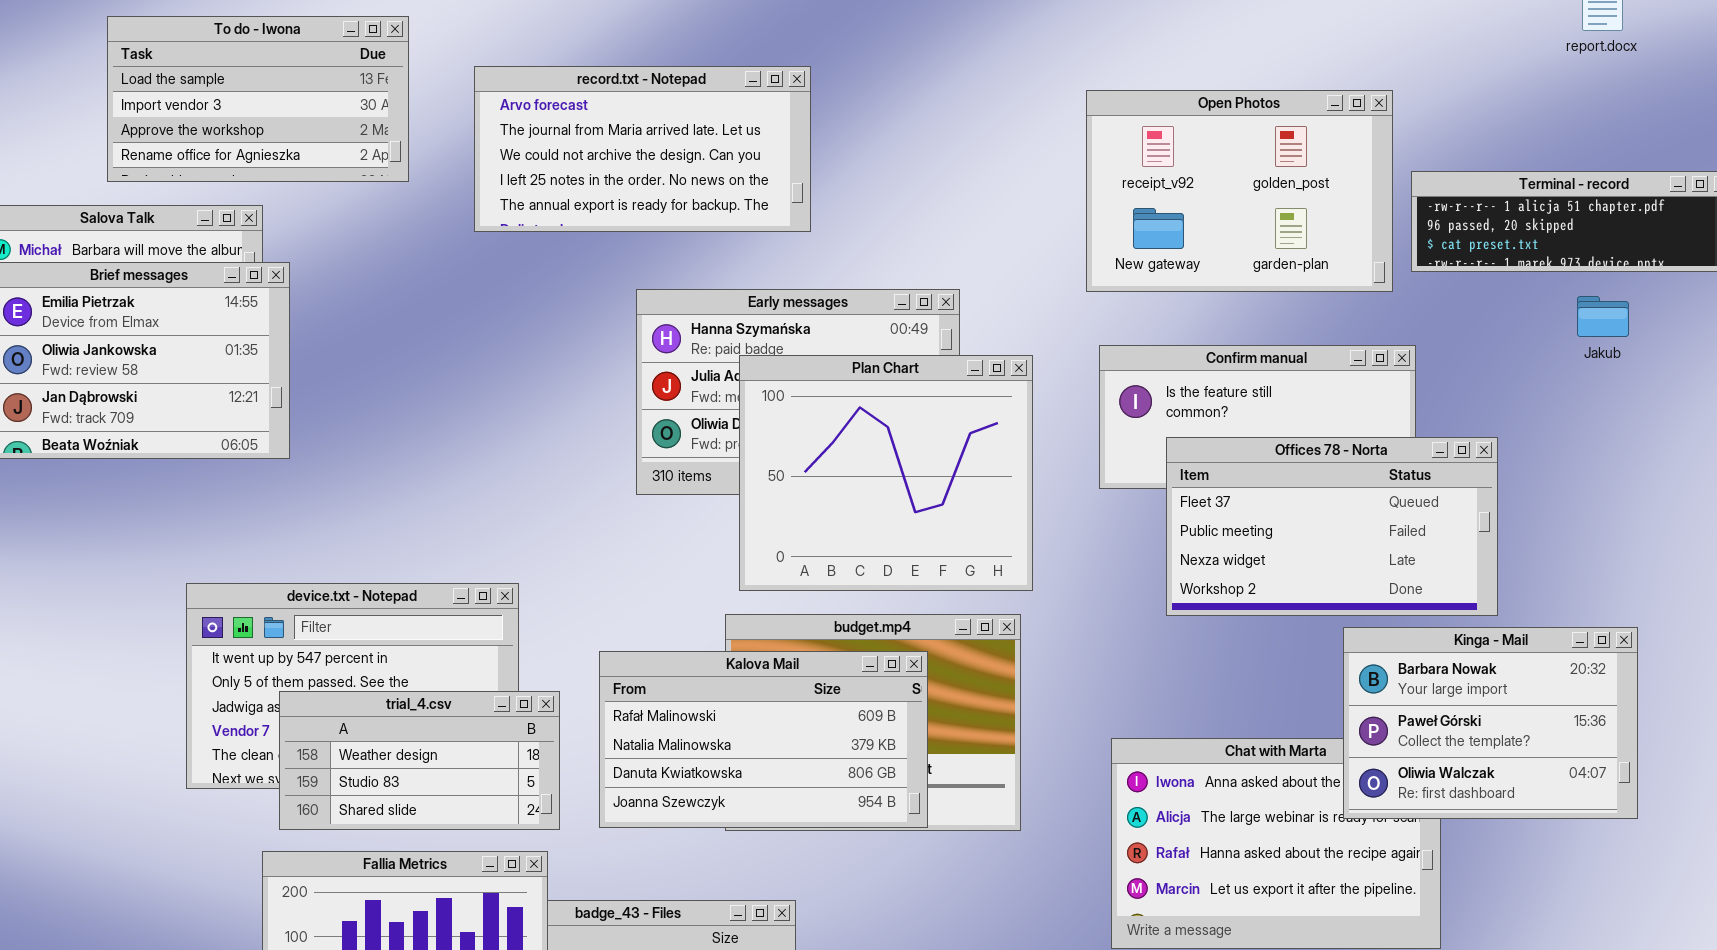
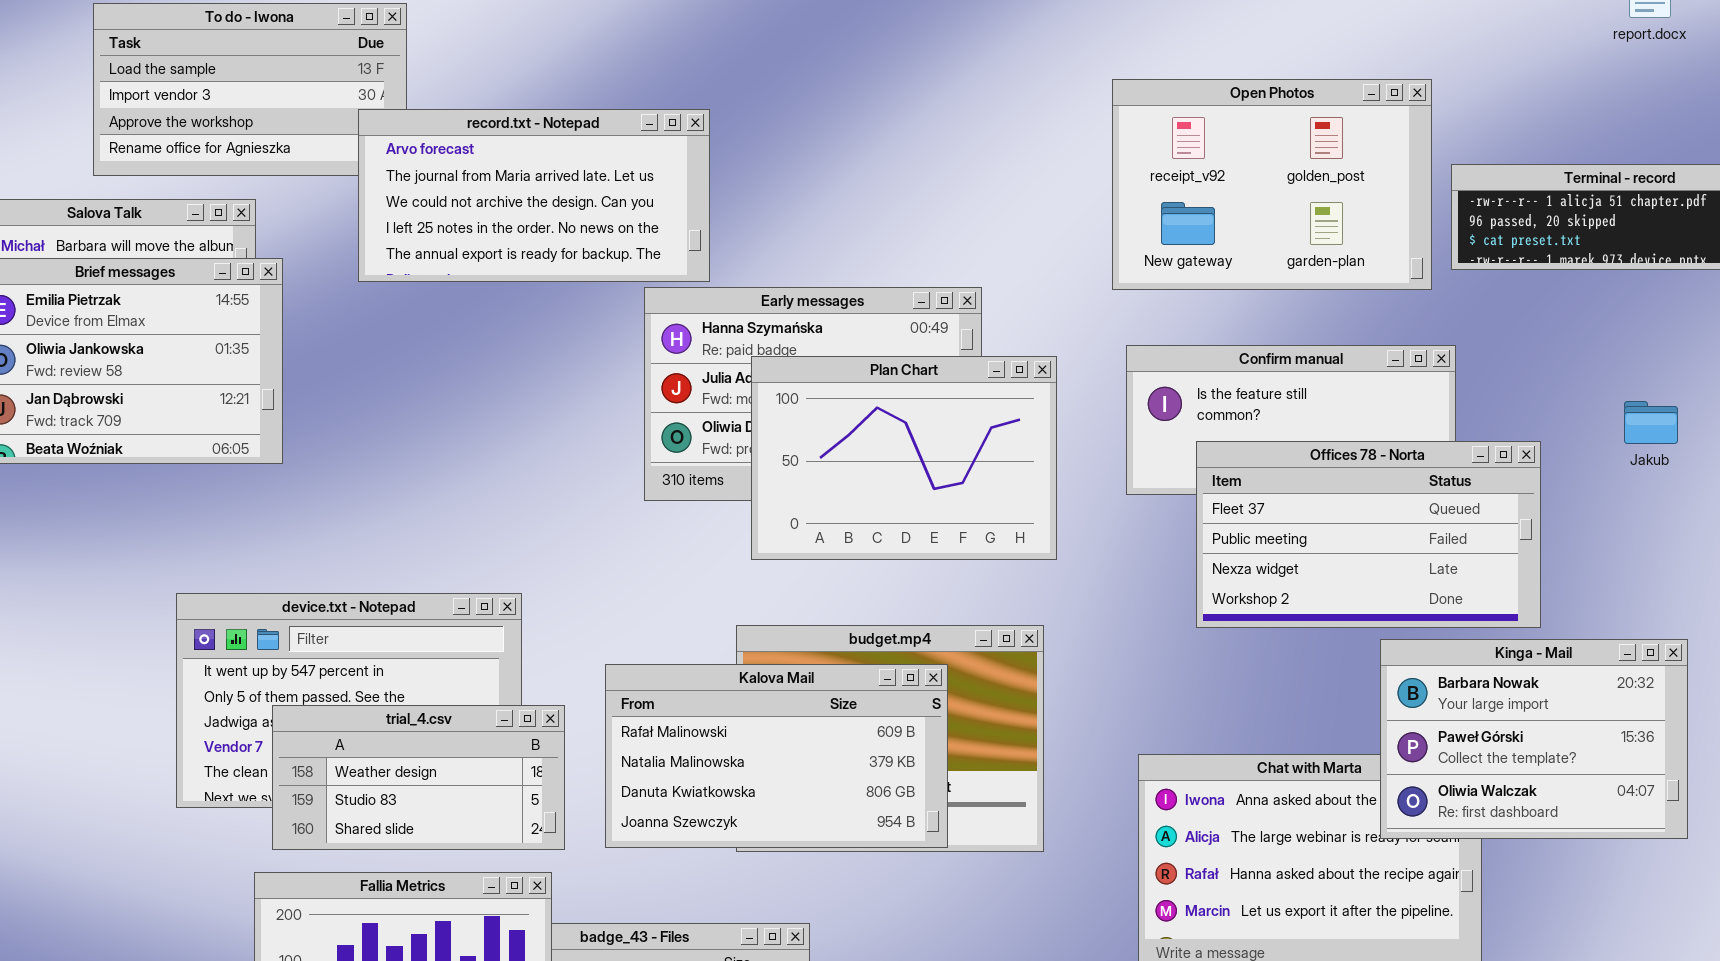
record.txt - Notepad: [474,66,811,232] -> [358,109,710,282], moved
Jakub: [1577,296,1629,337] -> [1624,401,1678,444], moved
Plan Chart: [739,355,1033,591] -> [751,356,1057,560], resized

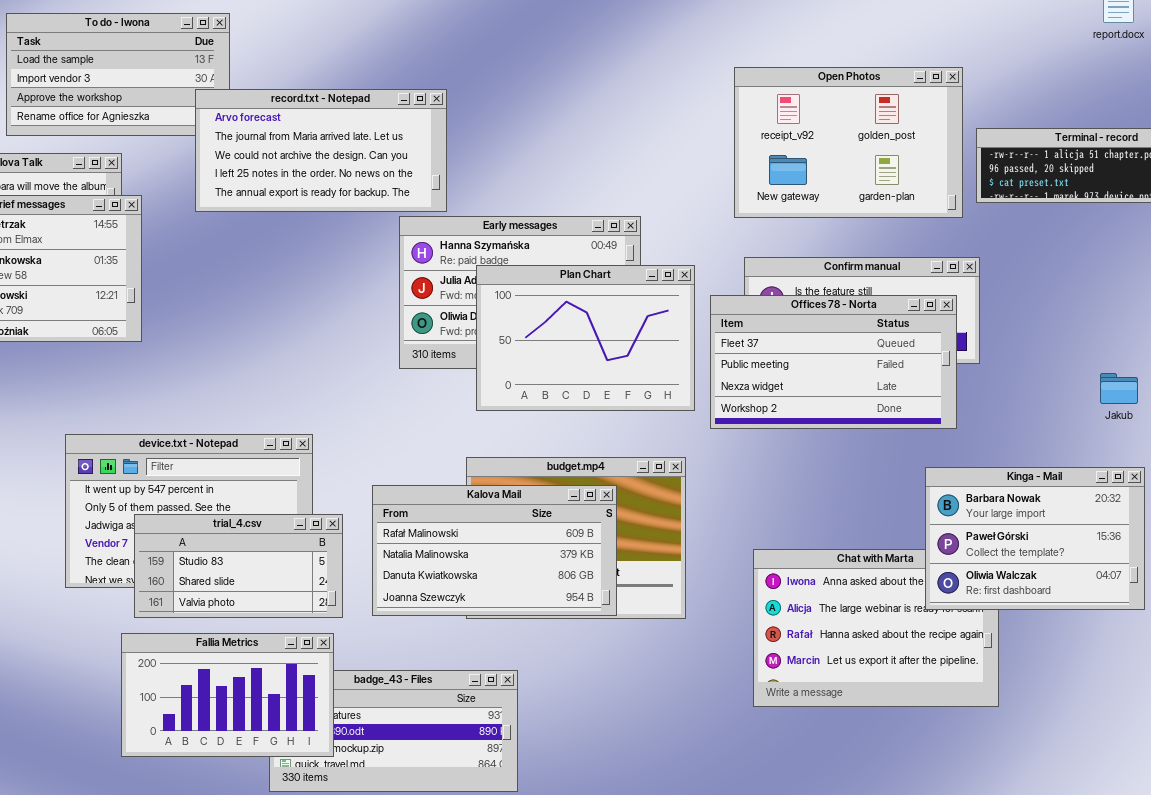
Jakub: [1624,401,1678,444] -> [1100,373,1138,404], moved
Offices 78 - Norta: [1196,441,1541,628] -> [710,295,957,429], moved
trial_4.csv: [272,705,565,850] -> [134,514,343,618], scrolled down 1 row

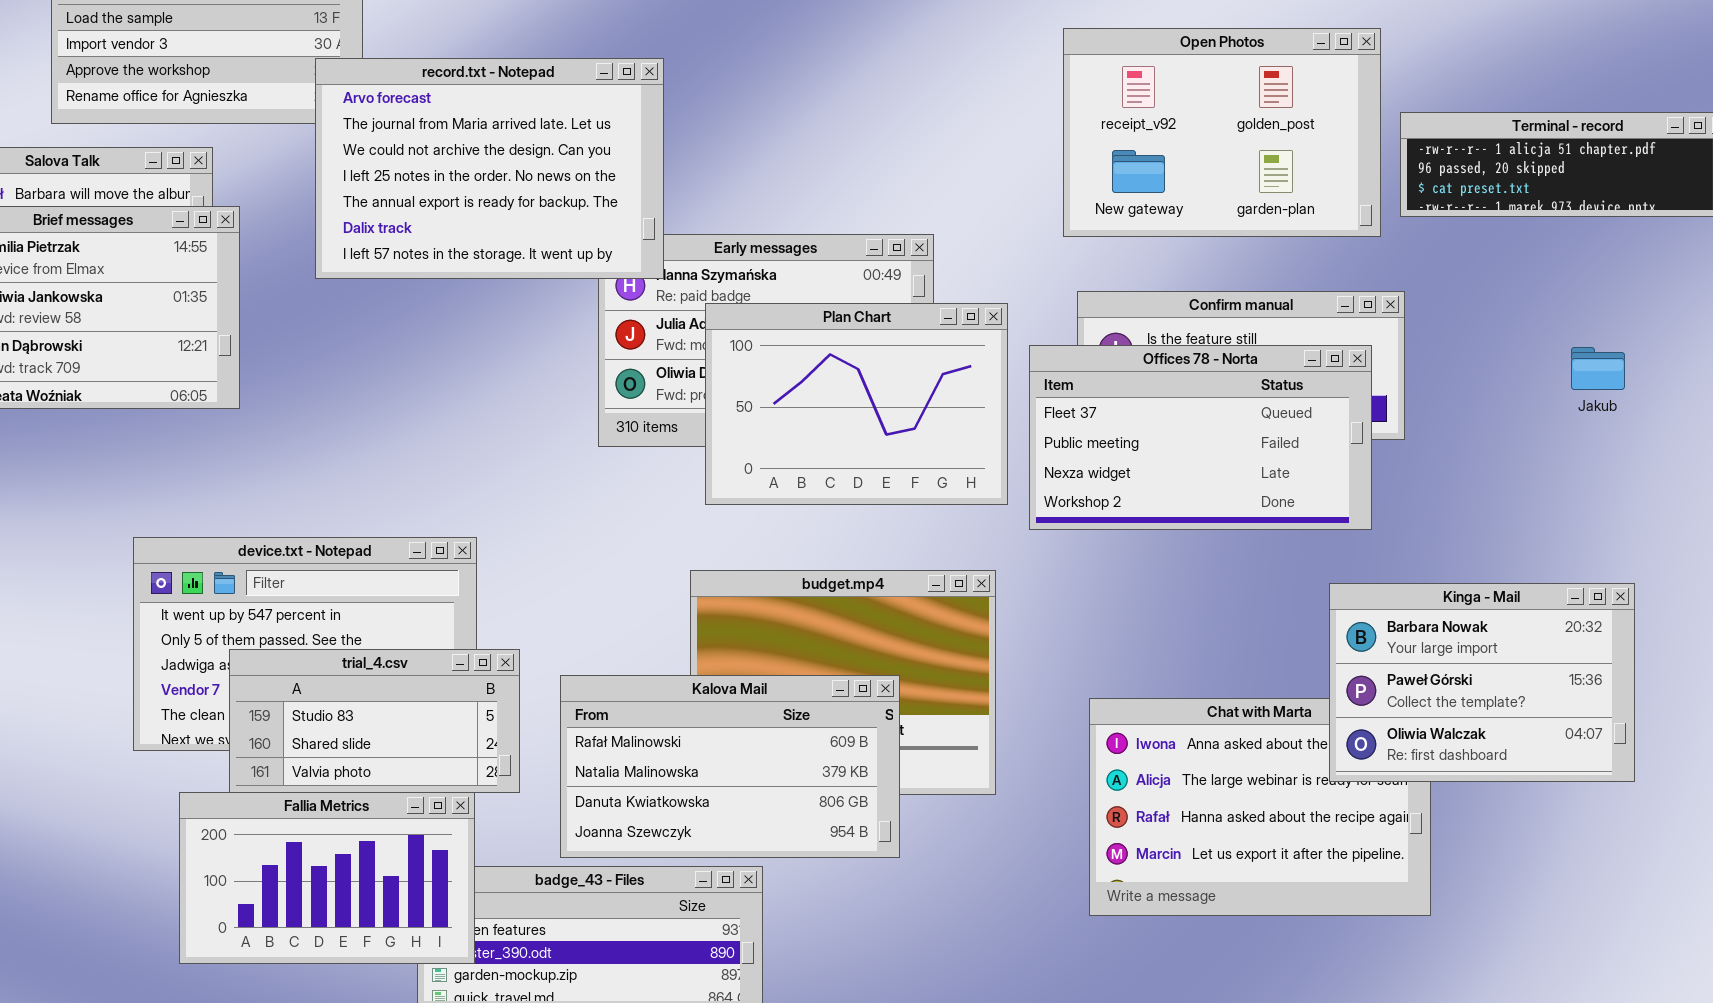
record.txt - Notepad: [195,89,447,212] -> [315,58,664,279], resized
Jakub: [1100,373,1138,404] -> [1571,347,1625,390], moved
Kalova Mail: [372,485,617,616] -> [560,675,900,858], moved
Fallia Metrics: [121,633,334,757] -> [179,792,475,964], moved

